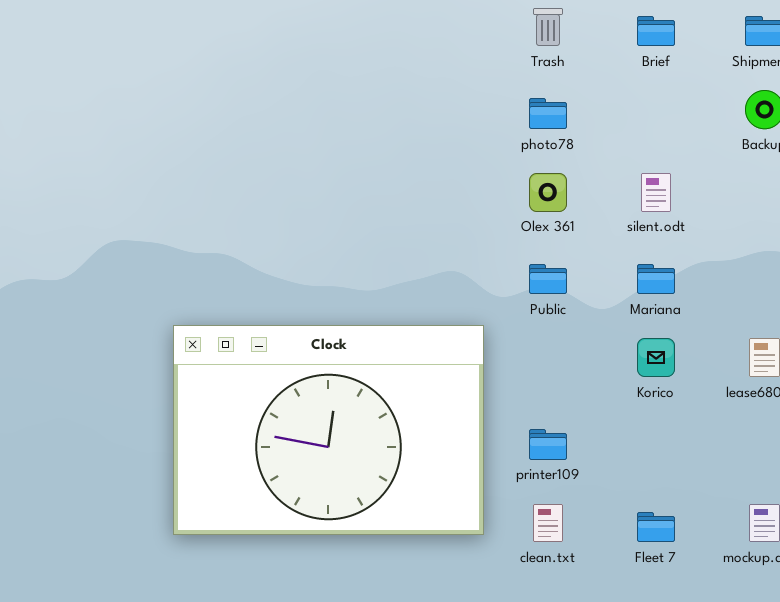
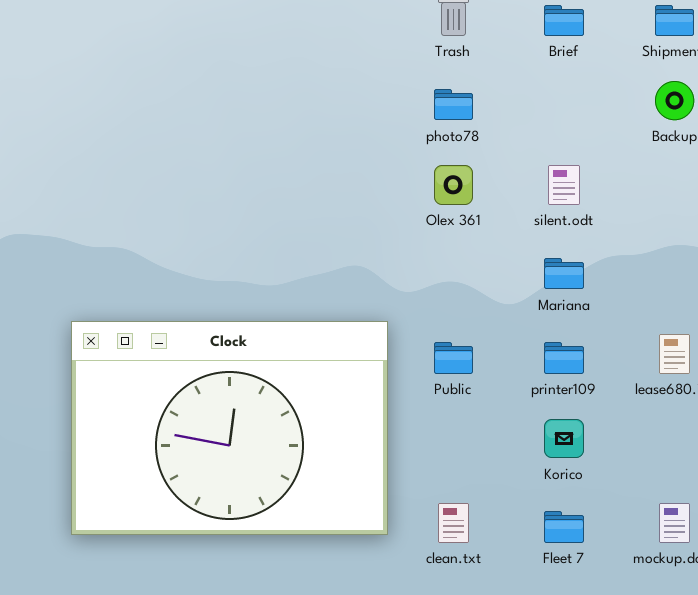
Public: [529,264,567,294] -> [434,342,473,374], moved
Korico: [637,338,675,377] -> [544,419,584,458], moved
printer109: [529,429,567,460] -> [544,342,584,374], moved

